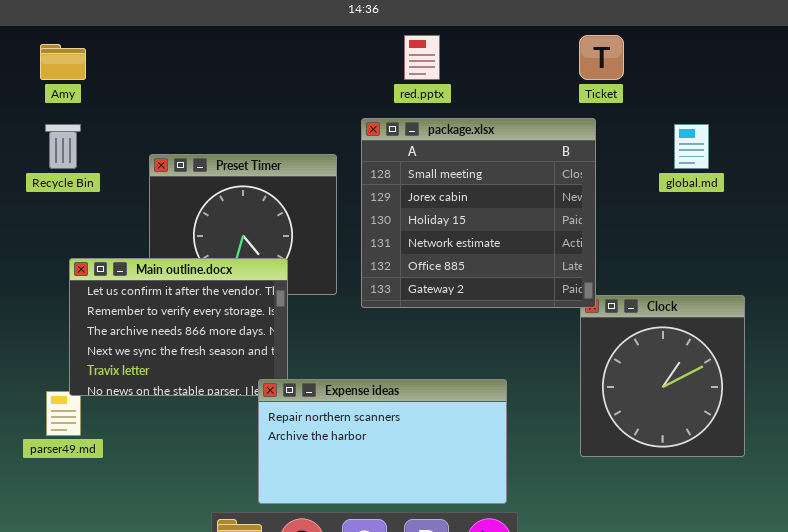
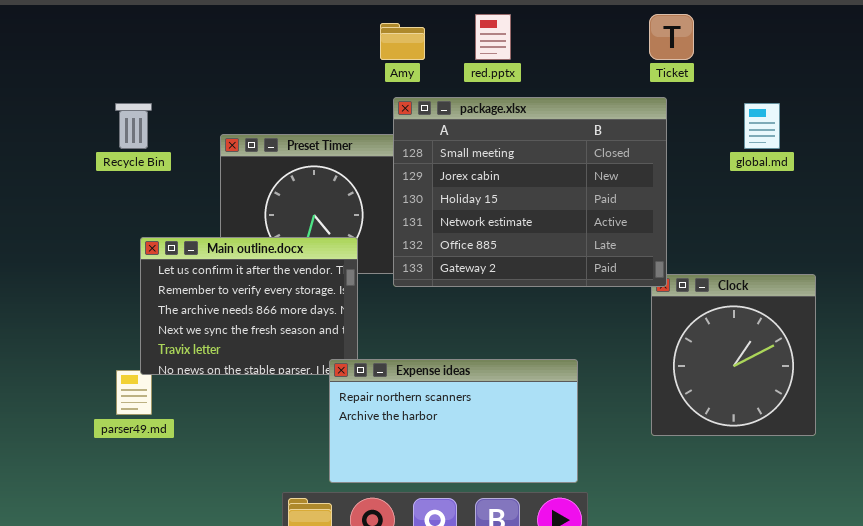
Amy: [40,44,86,80] -> [380,23,425,60], moved
package.xlsx: [361,118,596,308] -> [393,97,667,287], resized

